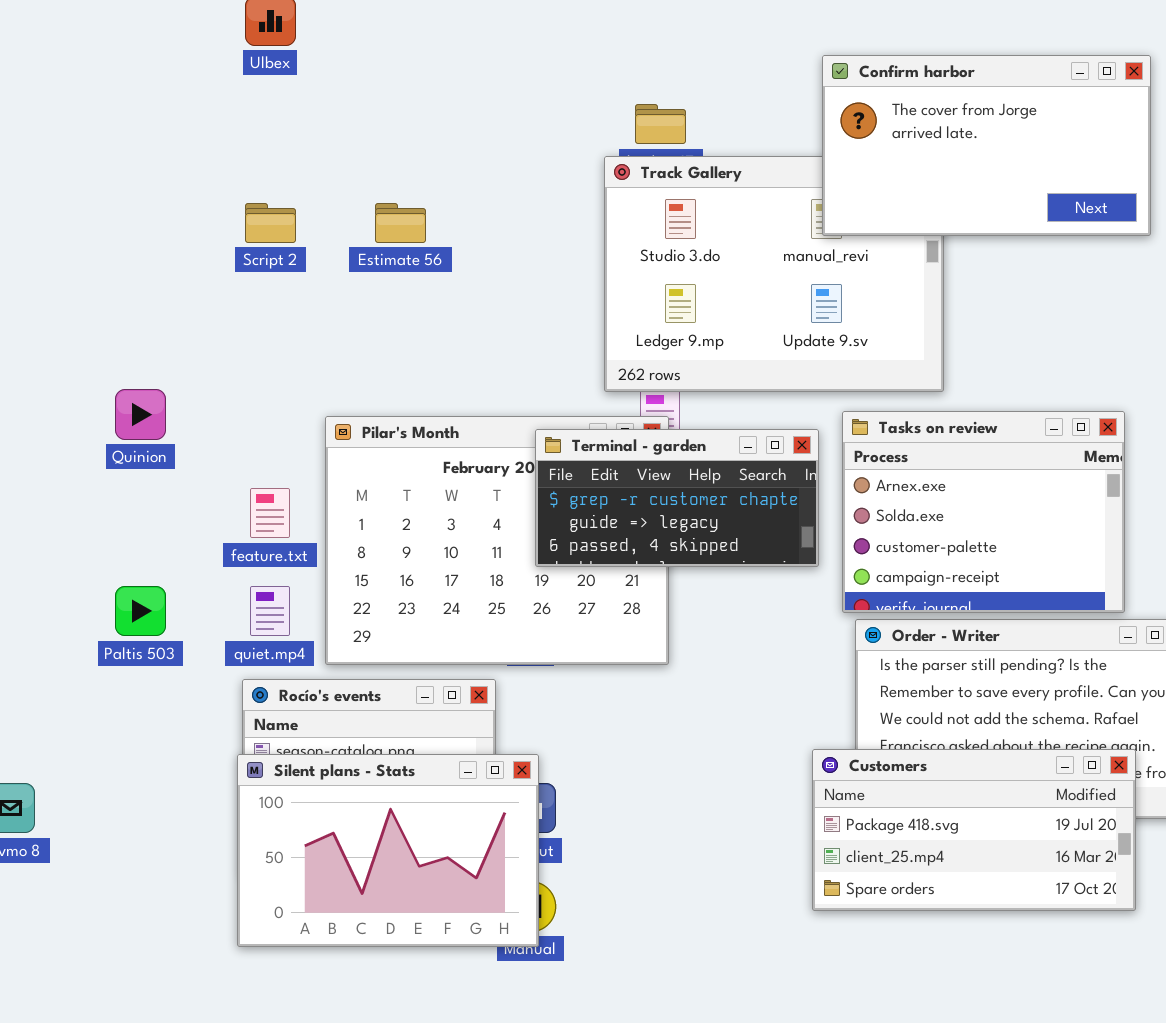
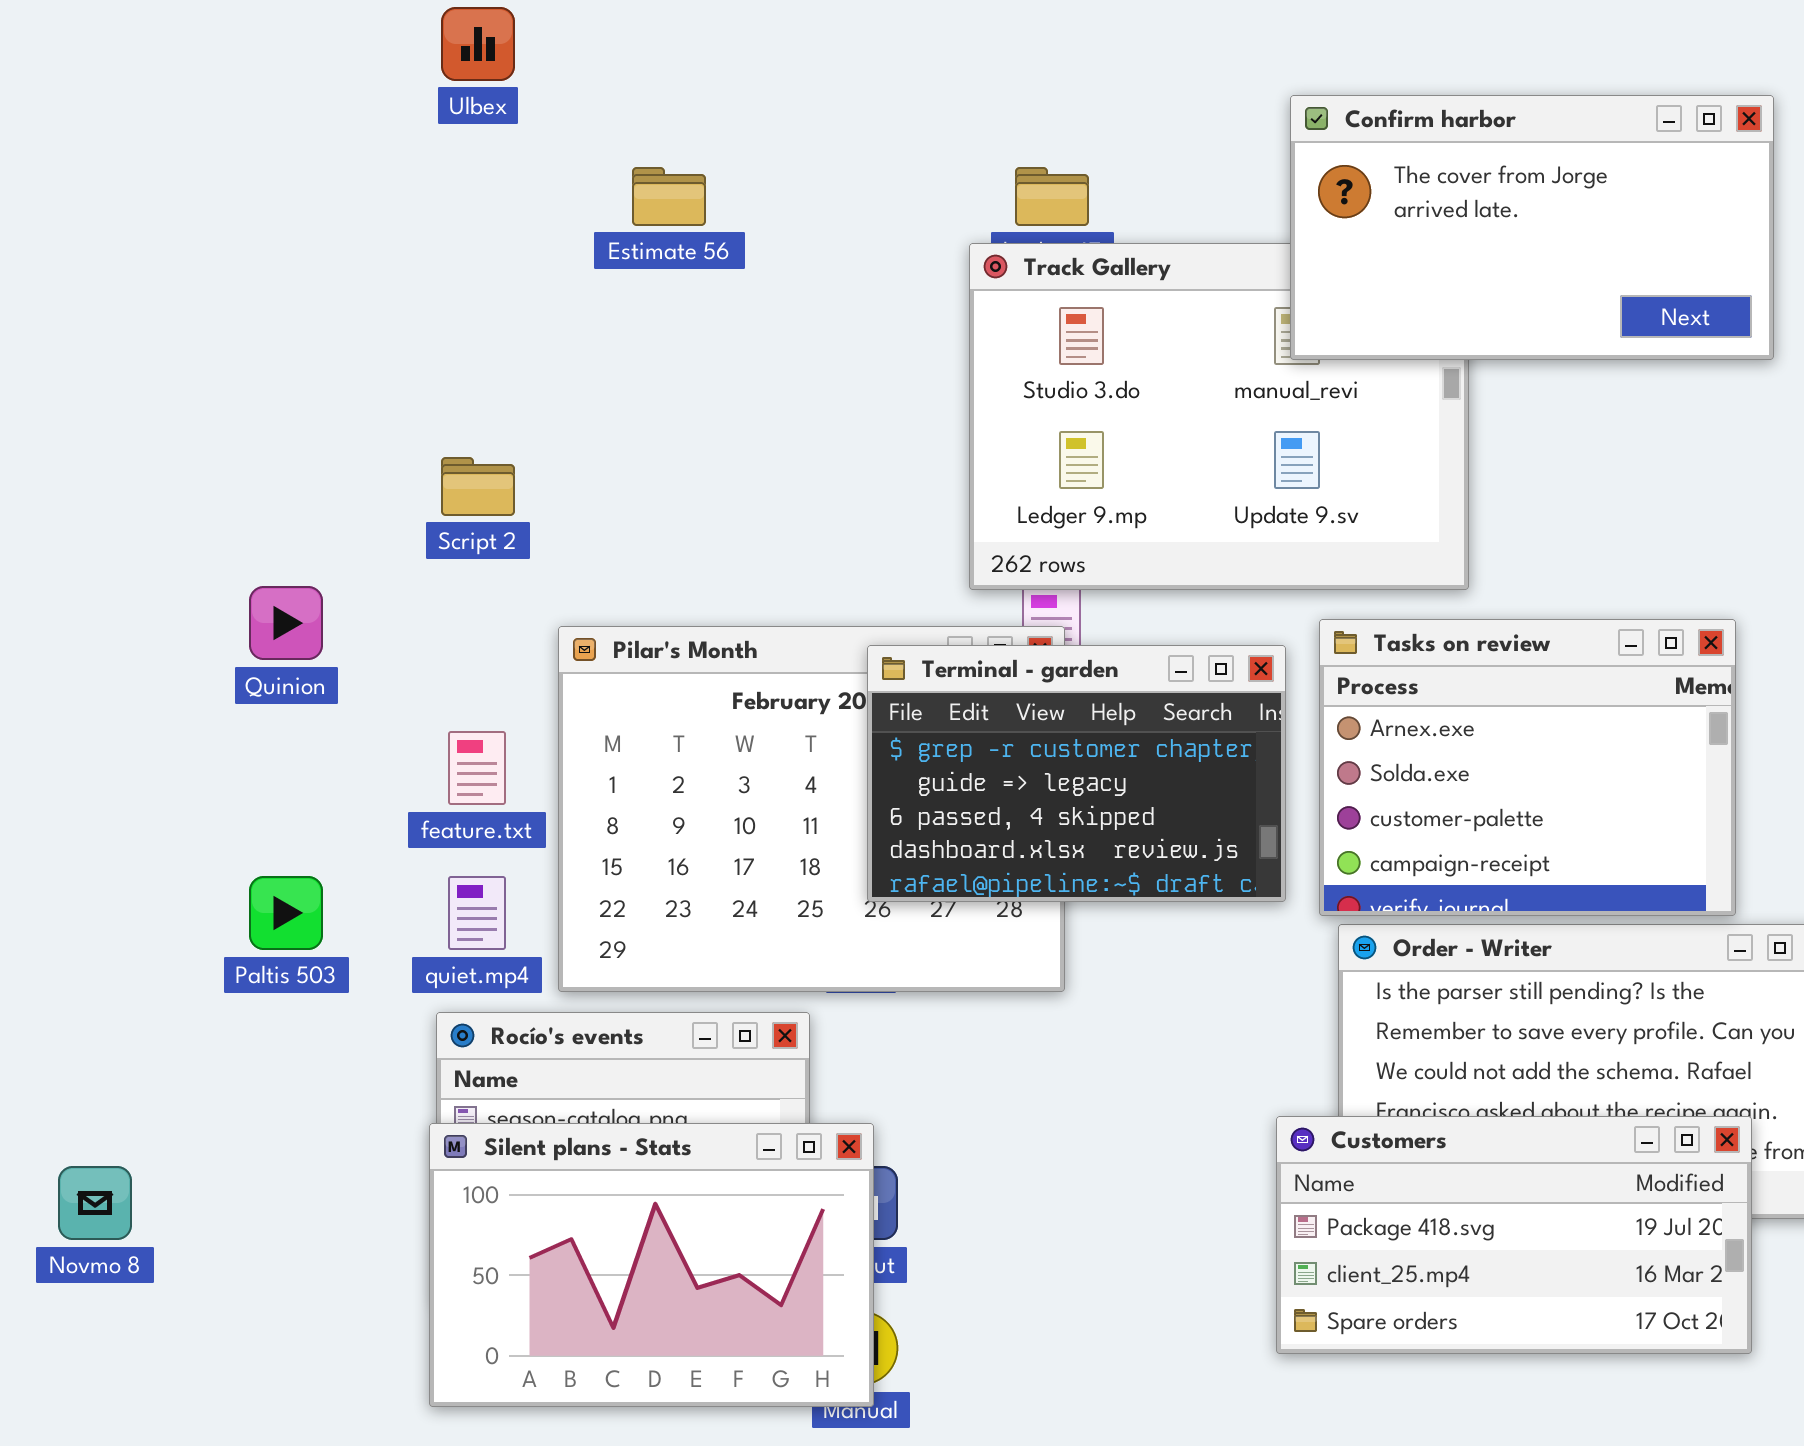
Script 2: [245,203,296,243] -> [441,457,515,516], moved
Estimate 56: [375,203,426,243] -> [632,167,706,226], moved
Terminal - garden: [535,429,819,567] -> [867,645,1286,902], resized

